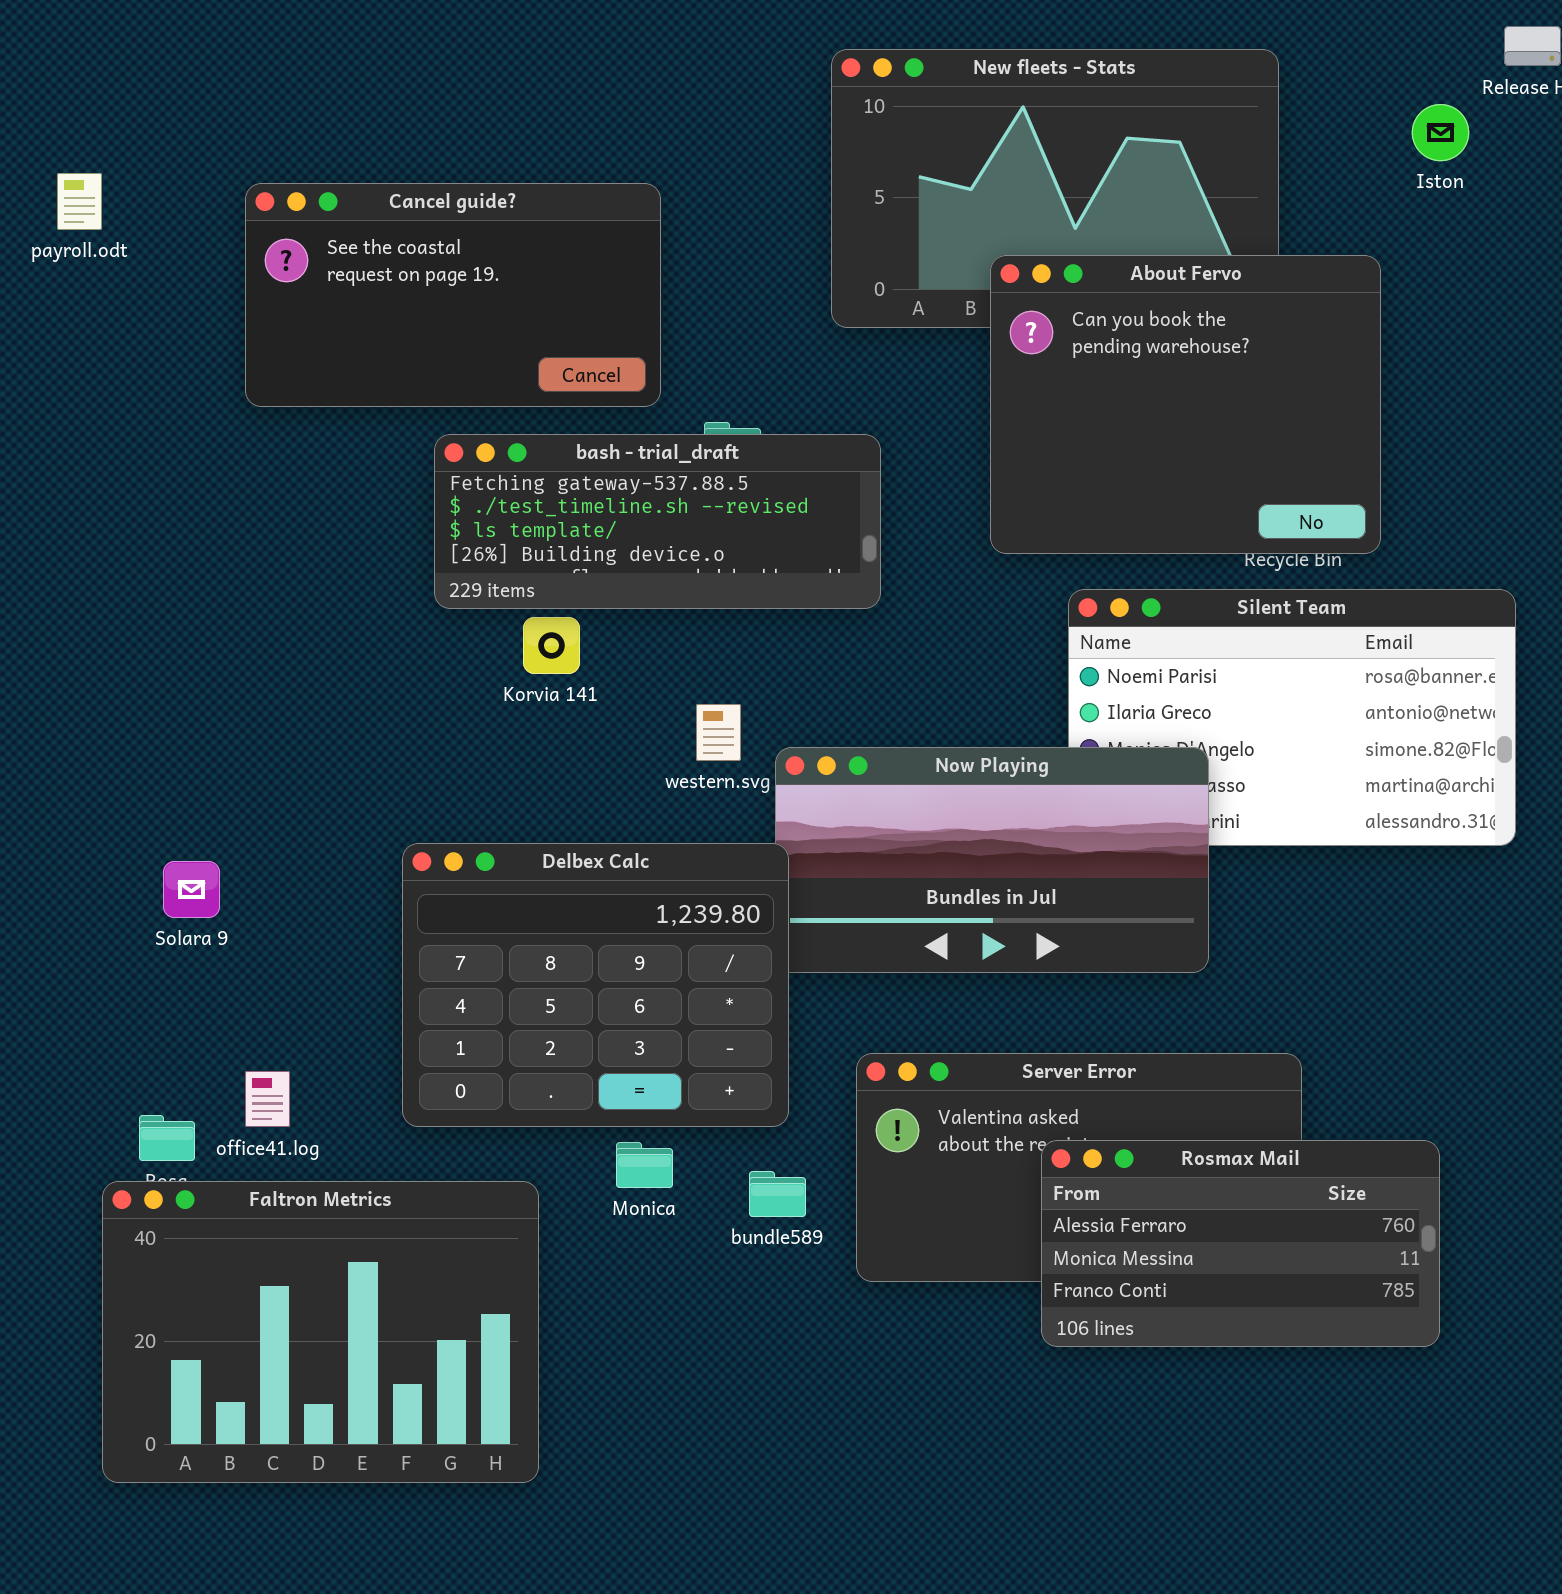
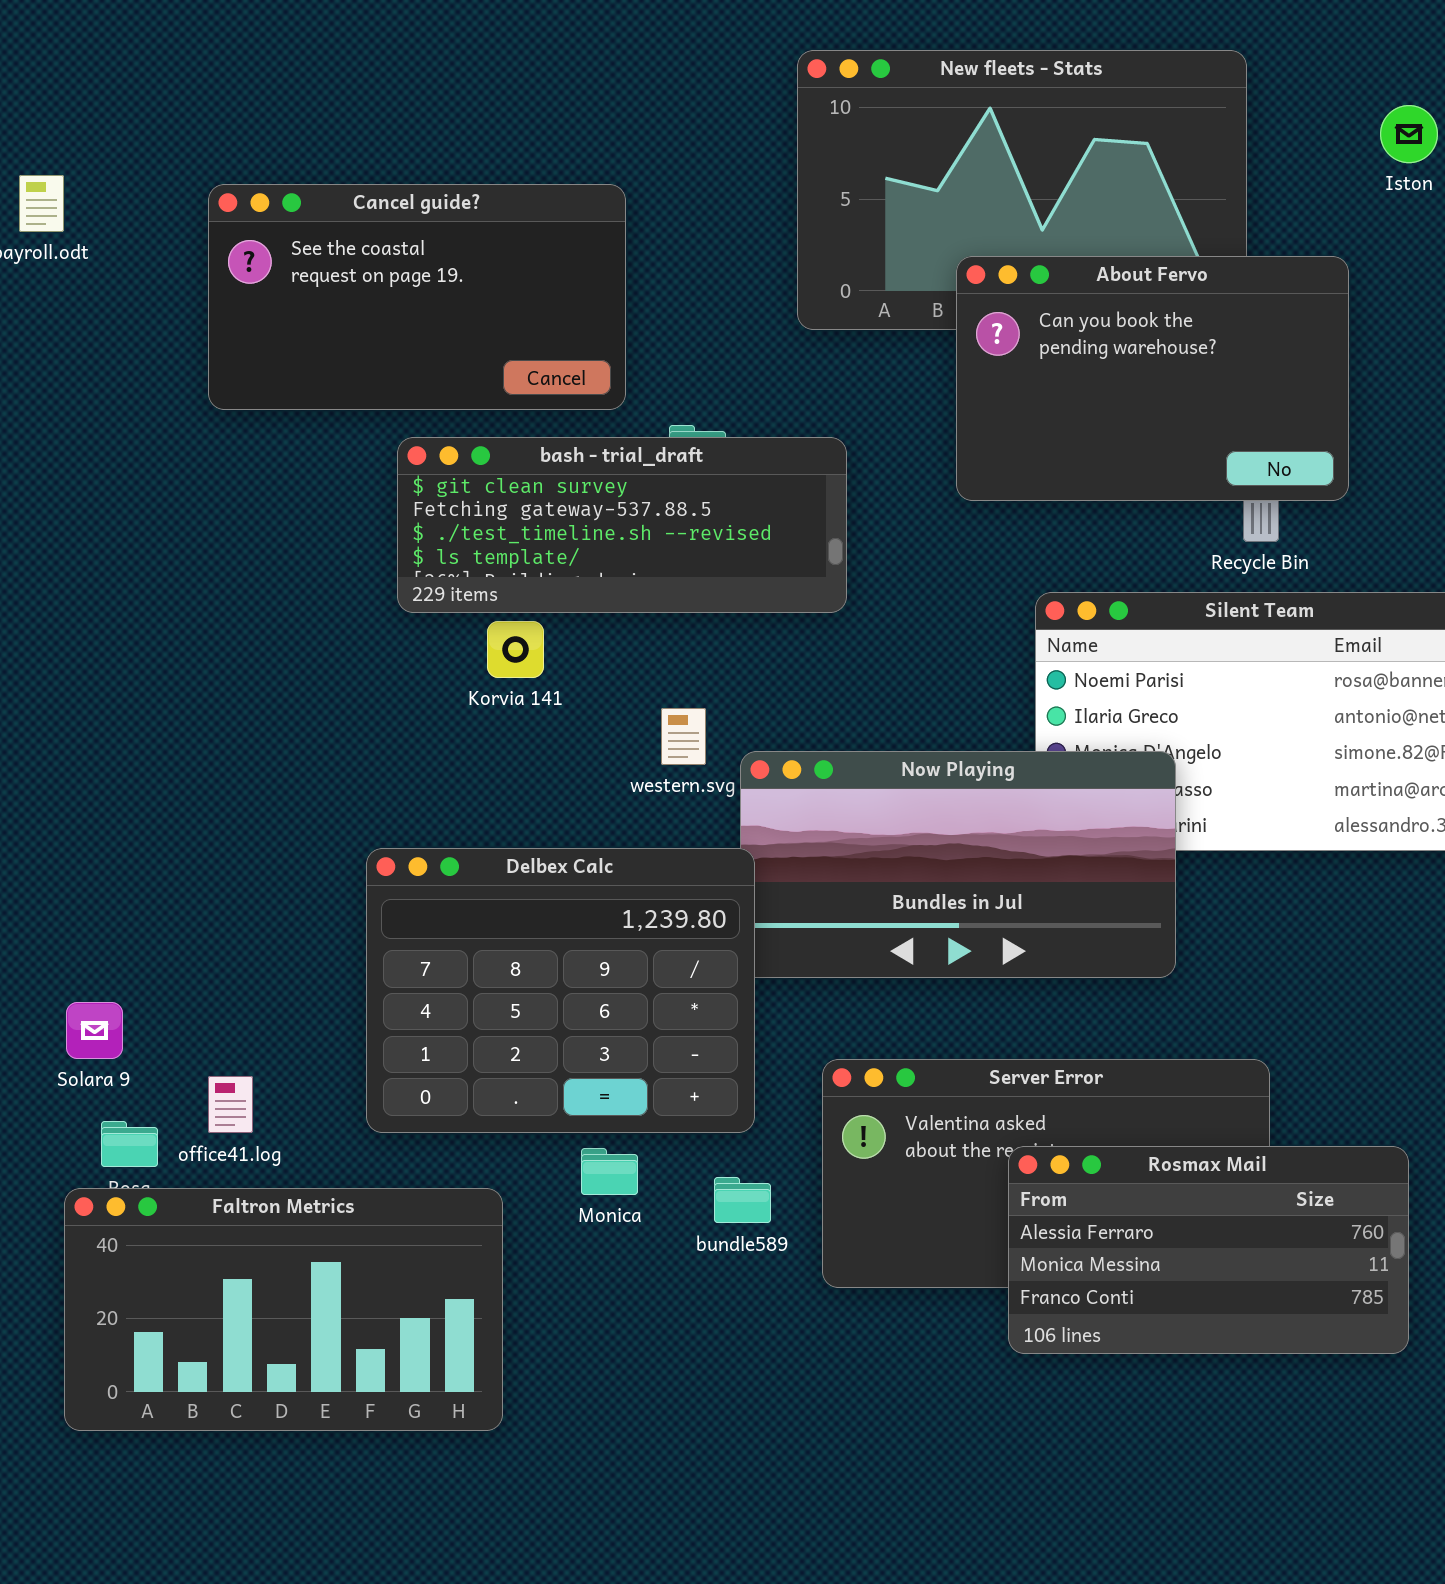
About Fervo: [990,255,1381,554] -> [956,256,1349,501], resized
bash - trial_draft: [434,434,881,609] -> [397,437,847,613], scrolled up 1 row
Solara 9: [163,861,220,918] -> [66,1002,123,1059], moved
Faltron Metrics: [102,1181,539,1483] -> [64,1188,503,1431], resized

